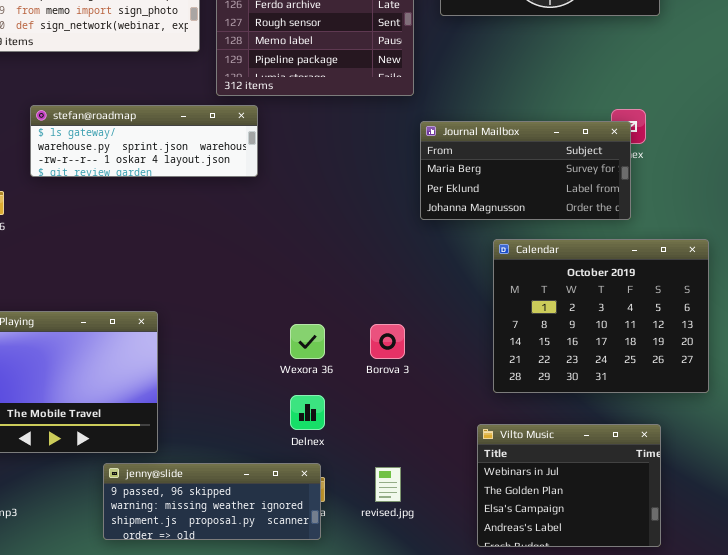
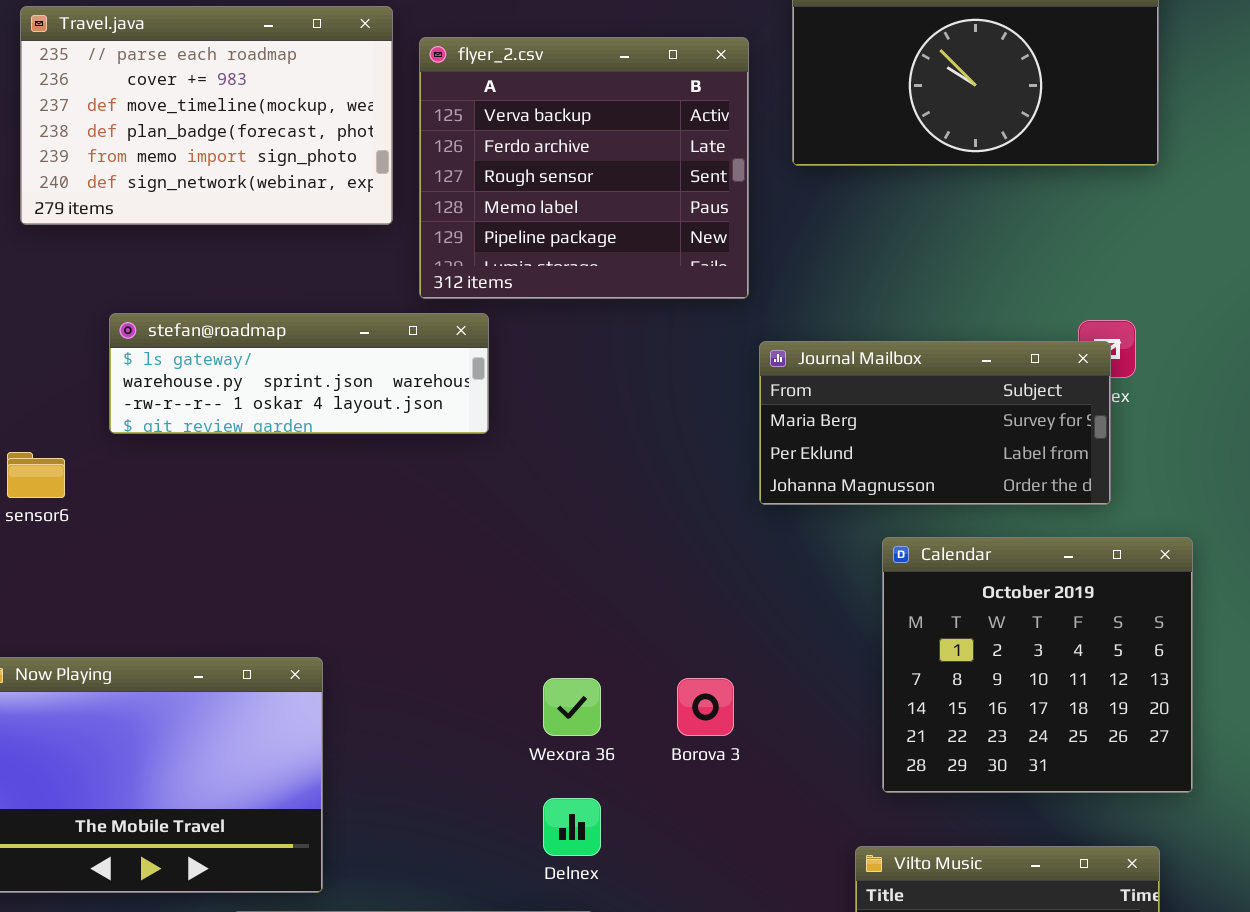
Calendar: [493,239,709,393] -> [882,537,1193,793], resized

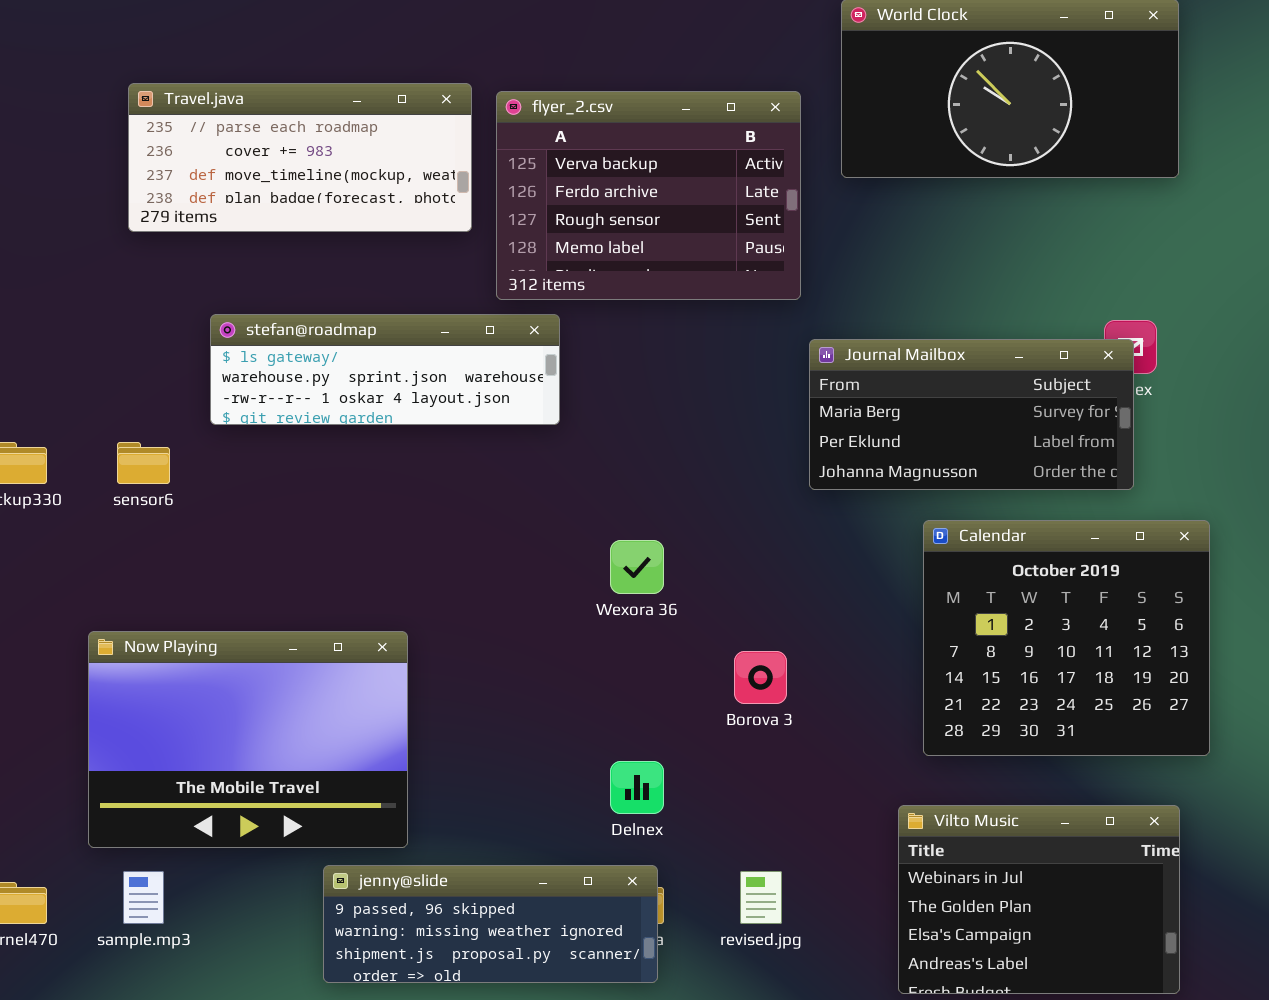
Travel.java: [20,6,393,225] -> [128,83,472,232], resized
flyer_2.csv: [419,37,749,299] -> [496,91,801,300], resized
Wexora 36: [543,678,601,736] -> [610,540,664,594], moved

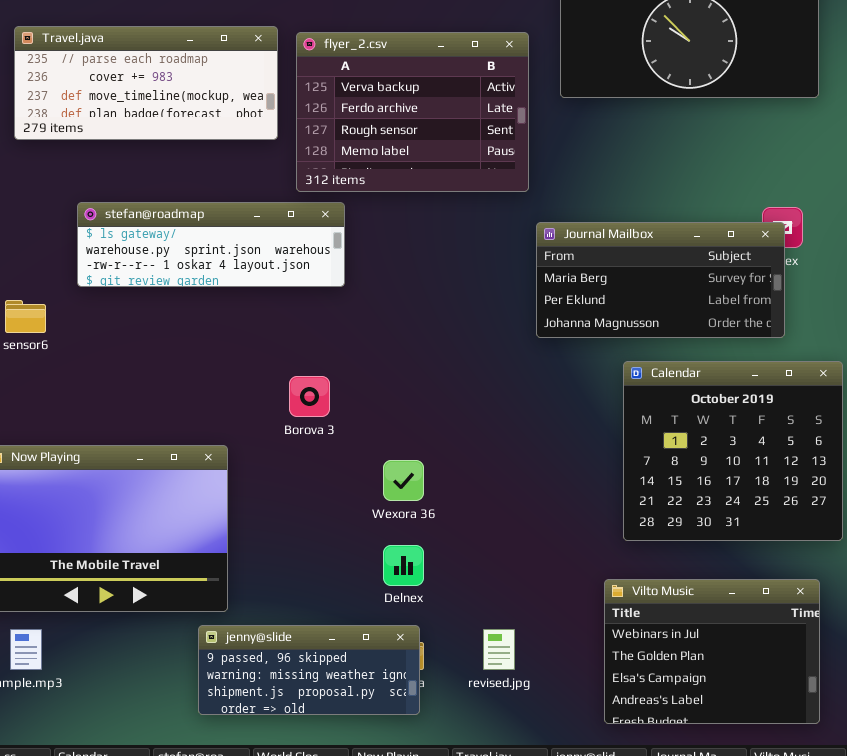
Wexora 36: [610,540,664,594] -> [383,460,424,501], moved
Borova 3: [734,651,787,704] -> [289,376,330,417], moved
jenny@slide: [323,865,658,983] -> [198,625,420,715], resized

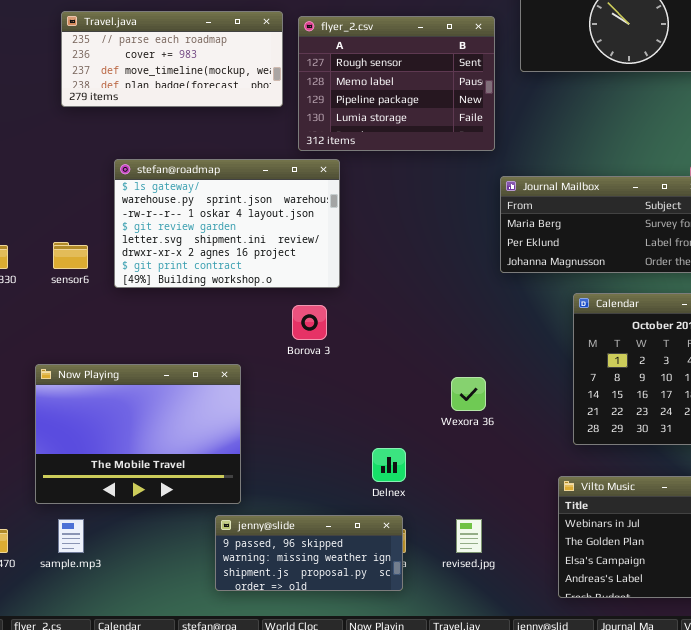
flyer_2.csv: [296,32,529,192] -> [298,16,495,151], scrolled down 2 rows
stefan@roadmap: [77,202,345,287] -> [114,159,340,288], resized
Wexora 36: [383,460,424,501] -> [451,377,486,411], moved

